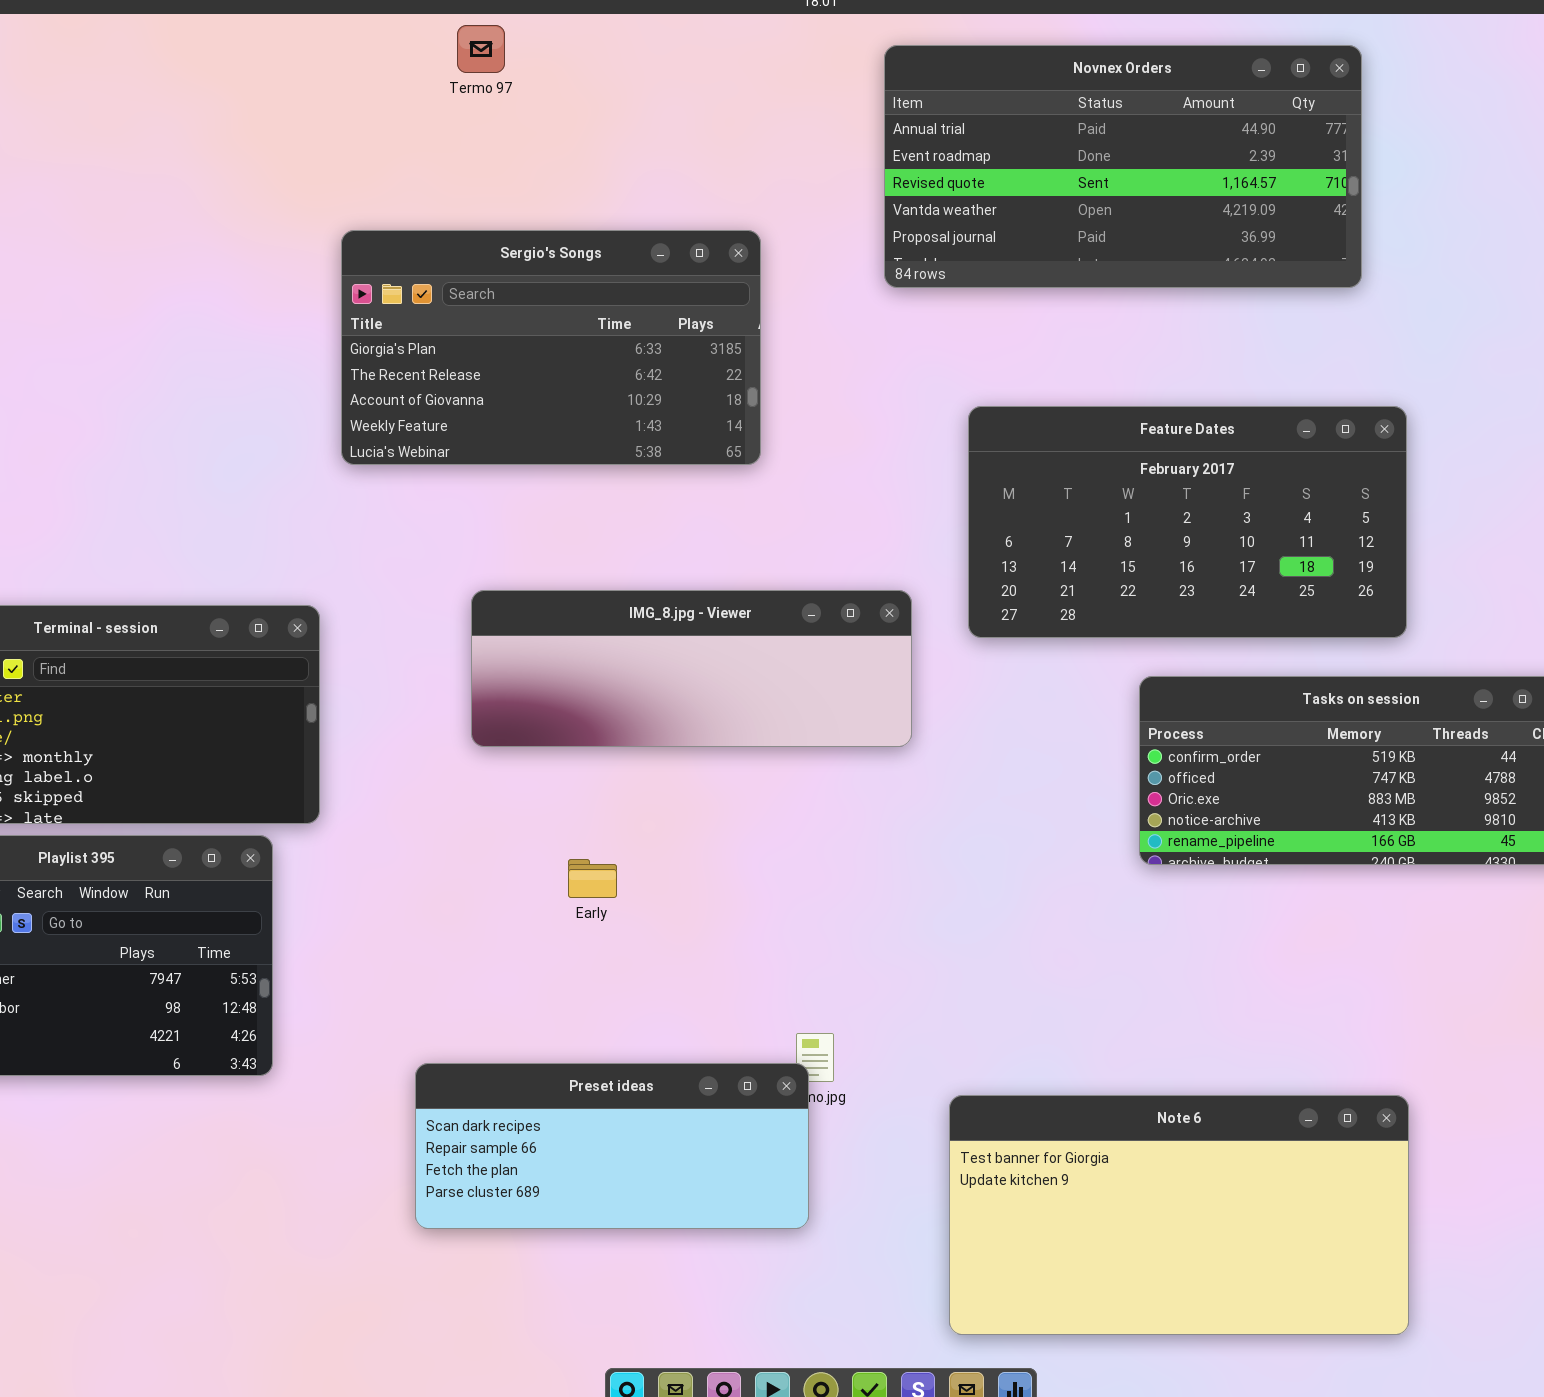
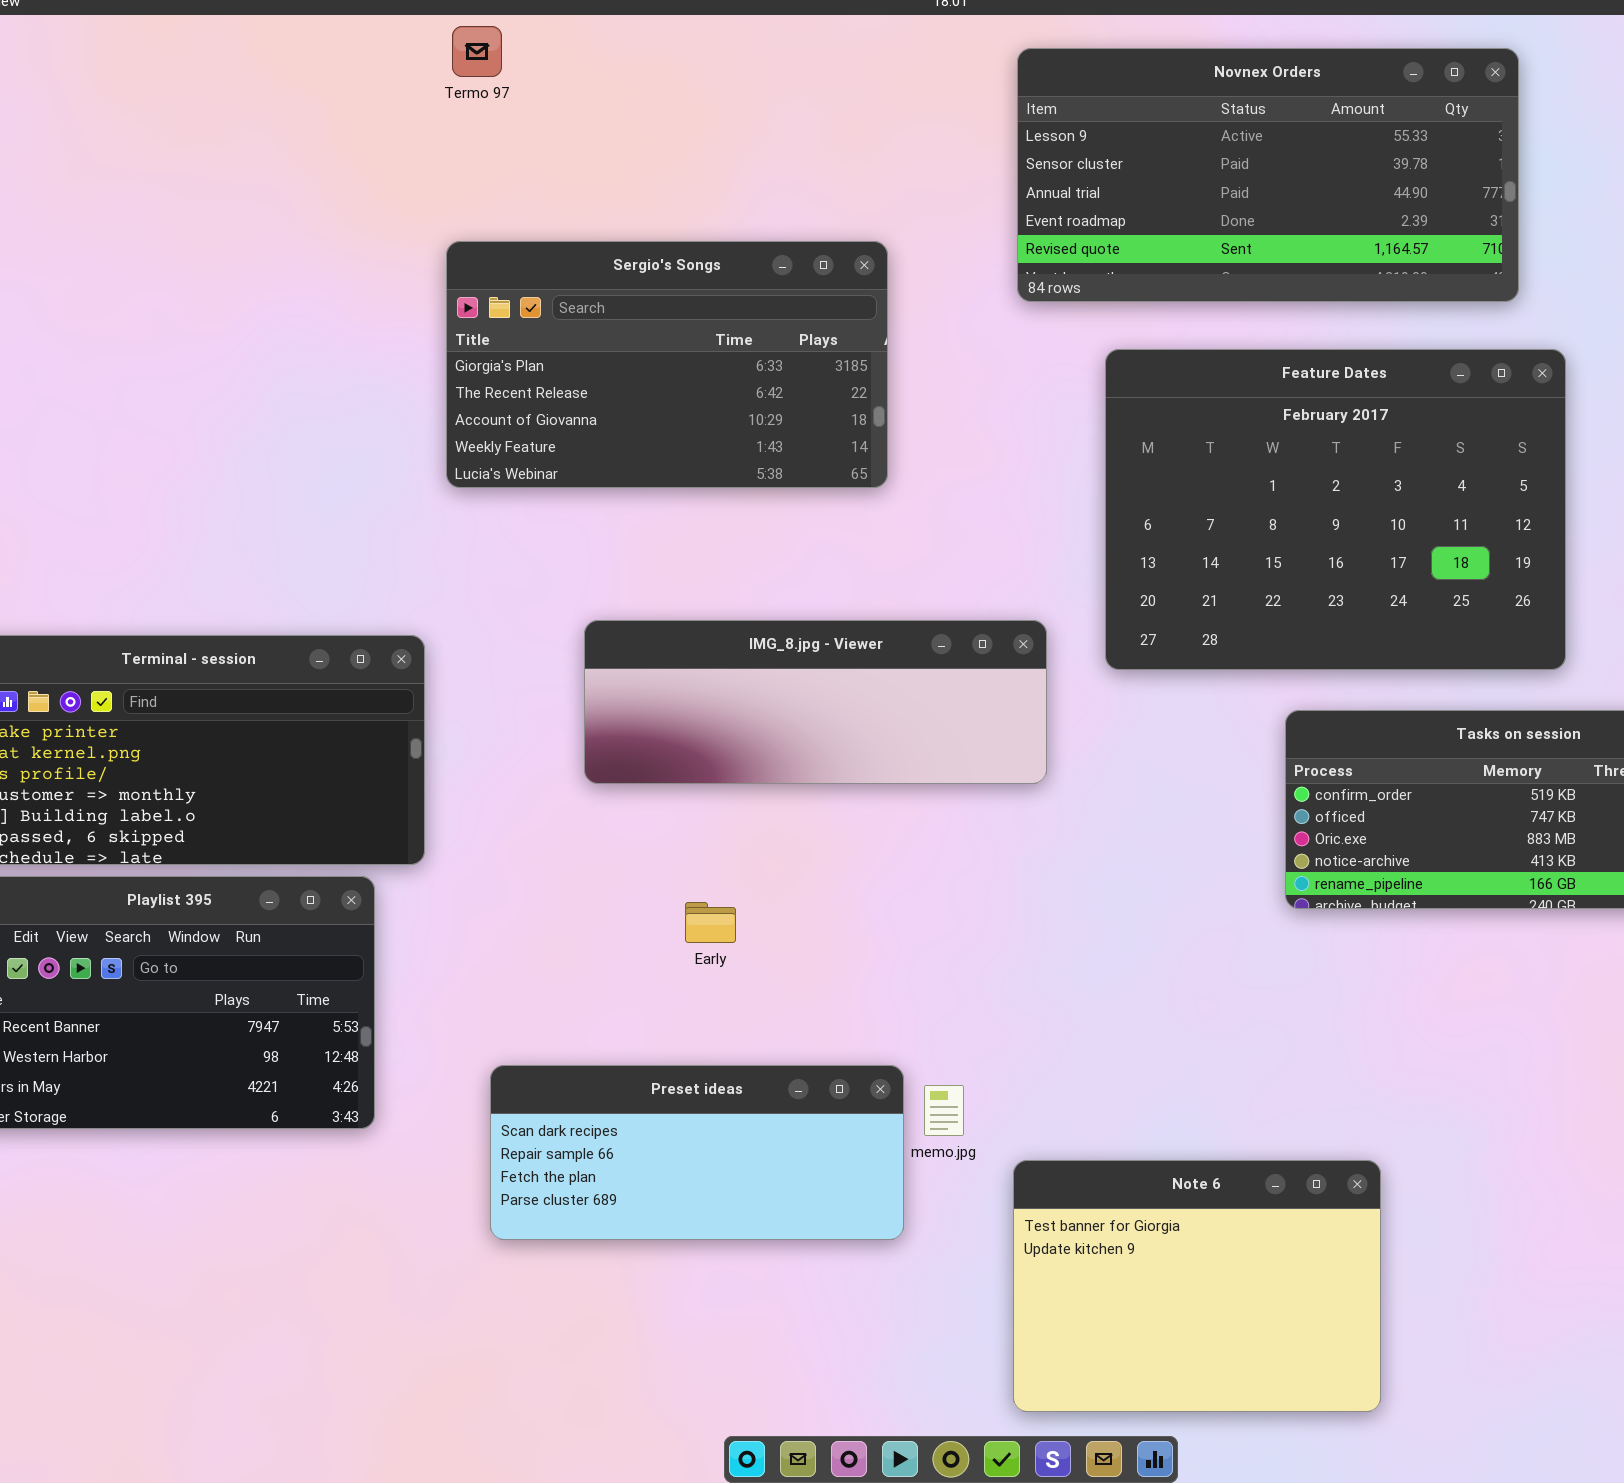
Termo 97: [457,25,505,73] -> [452,26,502,77], moved
Novnex Orders: [884,45,1362,288] -> [1017,48,1519,302], scrolled up 2 rows
Feature Dates: [968,406,1407,638] -> [1105,349,1566,670], resized
Preset ideas: [415,1063,809,1229] -> [490,1065,904,1240], moved
Note 6: [949,1095,1409,1335] -> [1013,1160,1381,1412], moved, resized

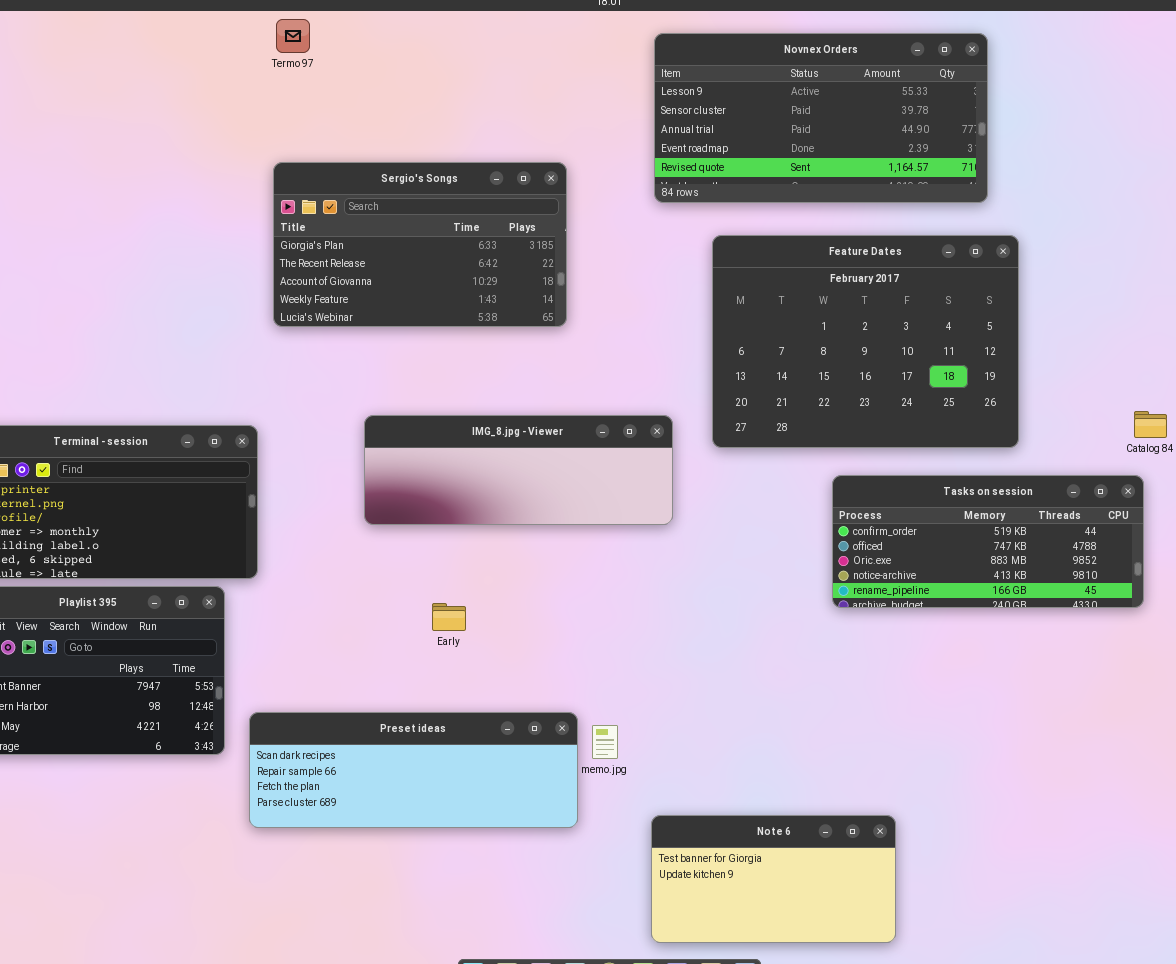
Preset ideas: [490,1065,904,1240] -> [249,712,578,828], resized
Note 6: [1013,1160,1381,1412] -> [651,815,896,943], resized

